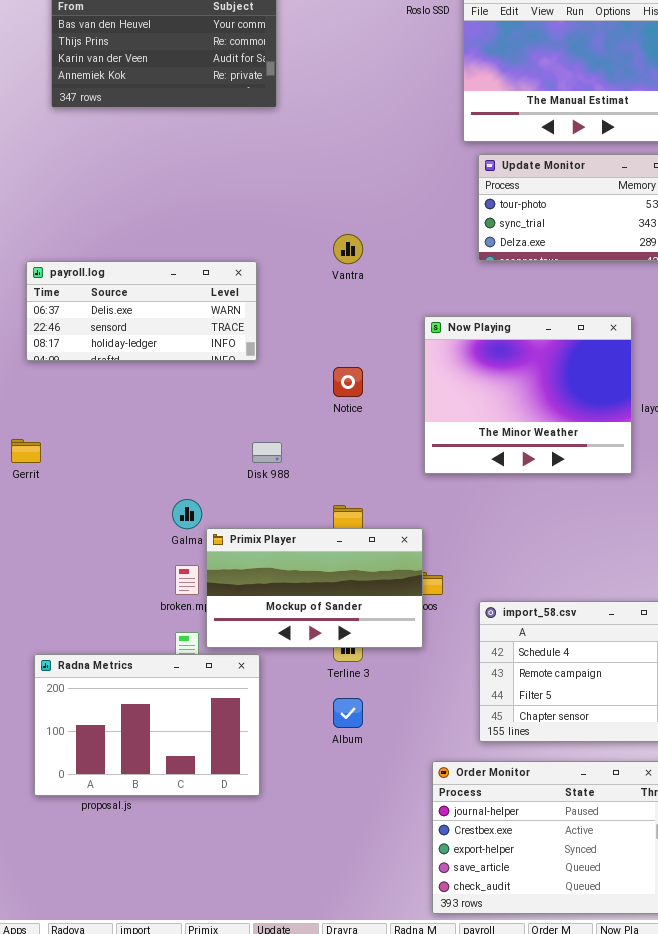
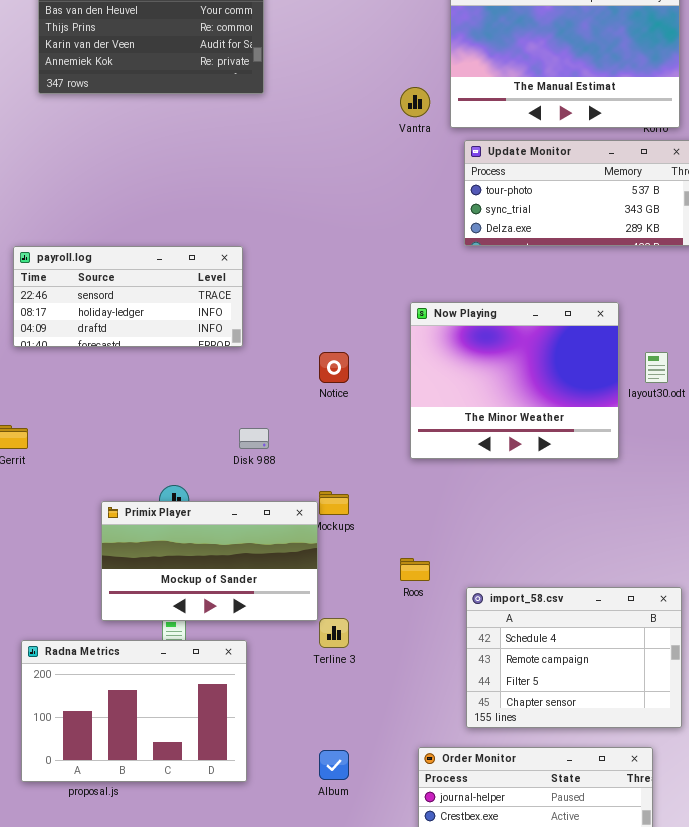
Vantra: [333,234,363,264] -> [400,87,430,117], moved
payroll.log: [26,261,257,361] -> [13,246,243,347], scrolled down 1 row
Primix Player: [206,528,423,648] -> [101,501,318,621], moved
Album: [333,698,363,728] -> [319,750,349,780], moved

